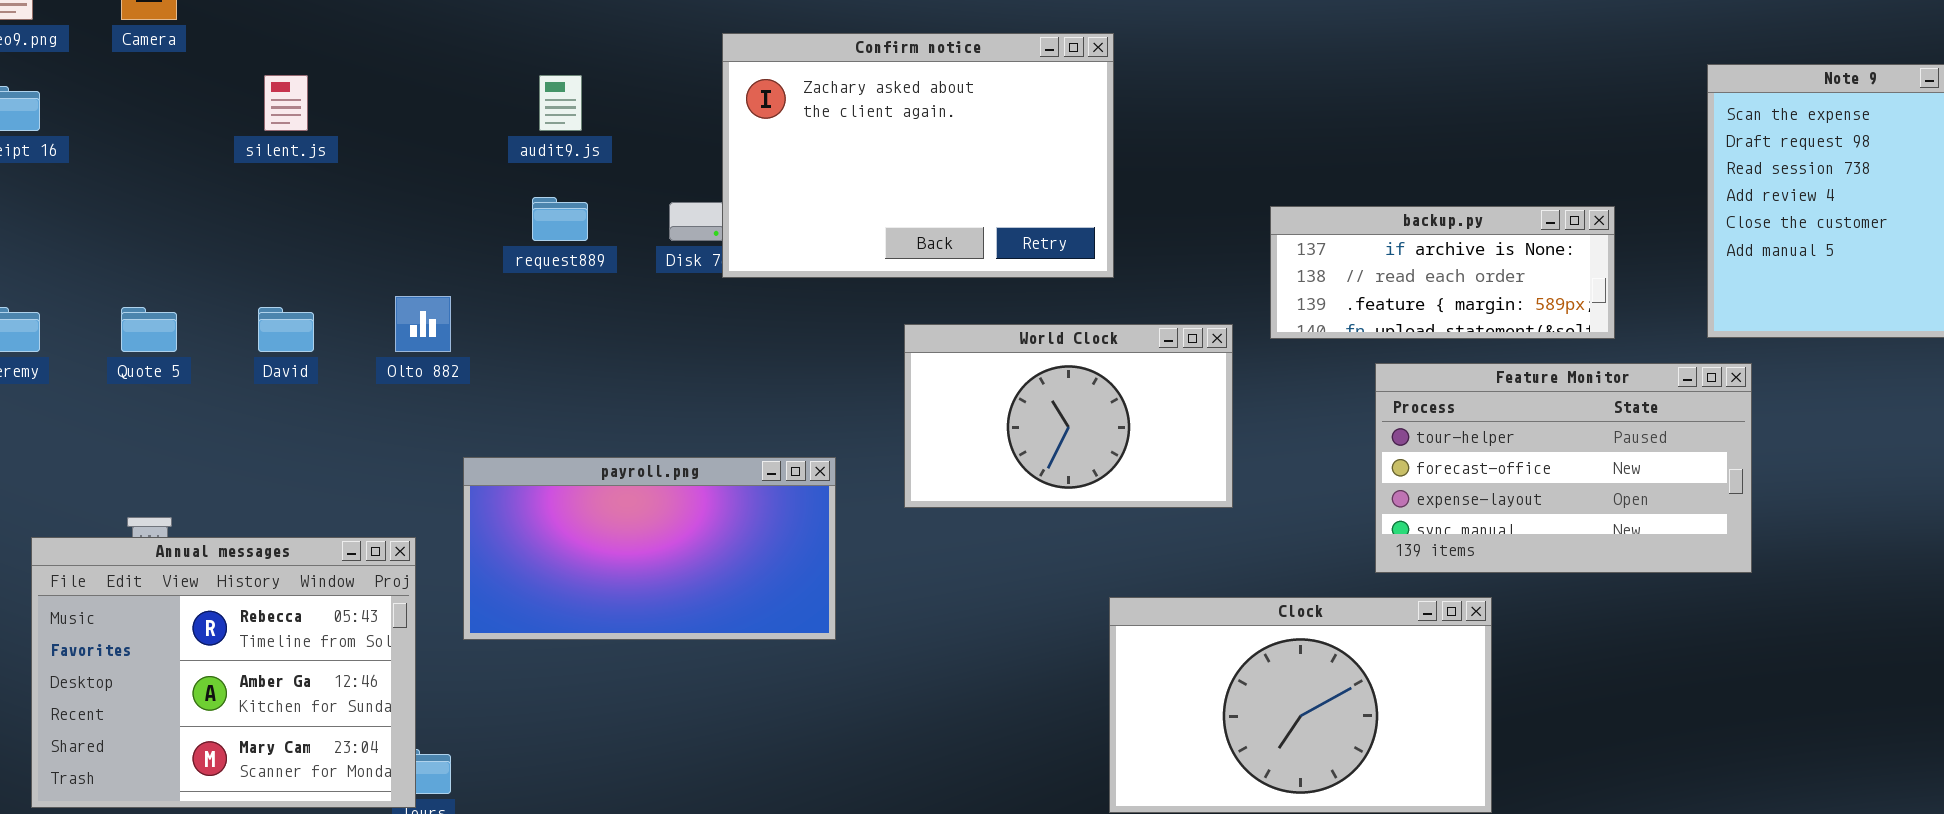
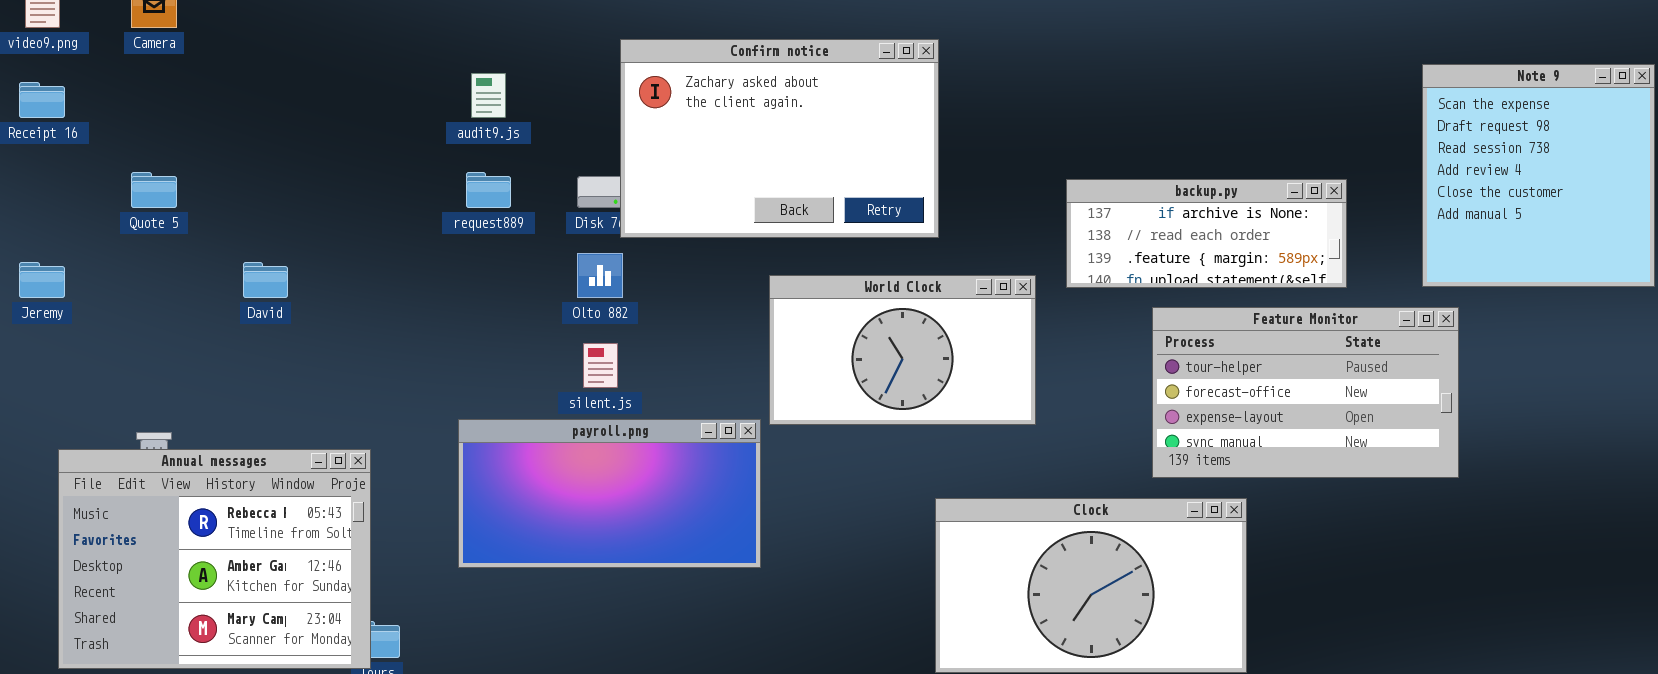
silent.js: [264,75,308,131] -> [583,343,618,388], moved
Olto 882: [395,296,451,352] -> [577,253,623,298], moved
Quote 5: [121,307,177,352] -> [131,172,177,208], moved
payroll.png: [463,457,836,640] -> [458,419,761,568], moved

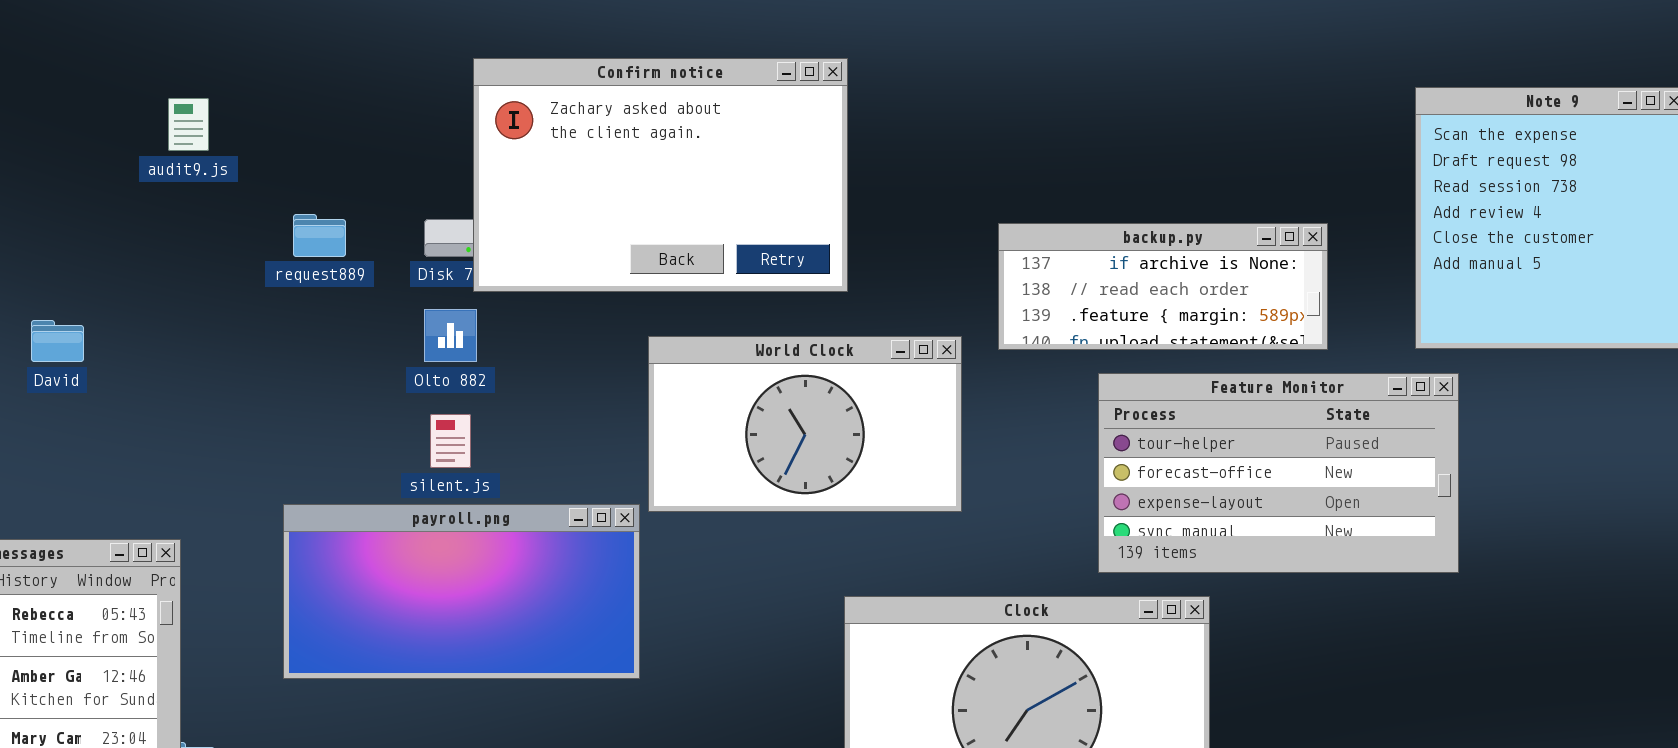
audit9.js: [471,73,506,118] -> [168,98,209,151], moved

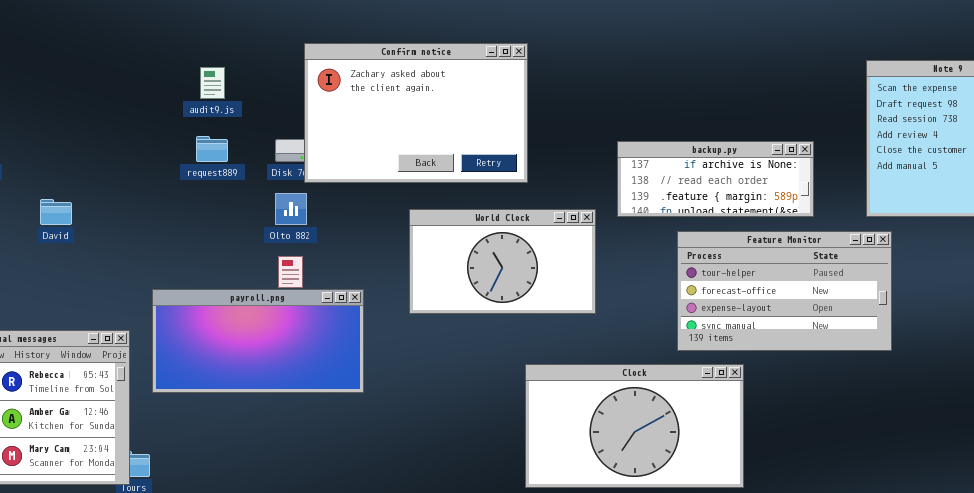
audit9.js: [168,98,209,151] -> [200,67,225,99], moved
payroll.png: [283,504,640,679] -> [152,289,364,393], moved

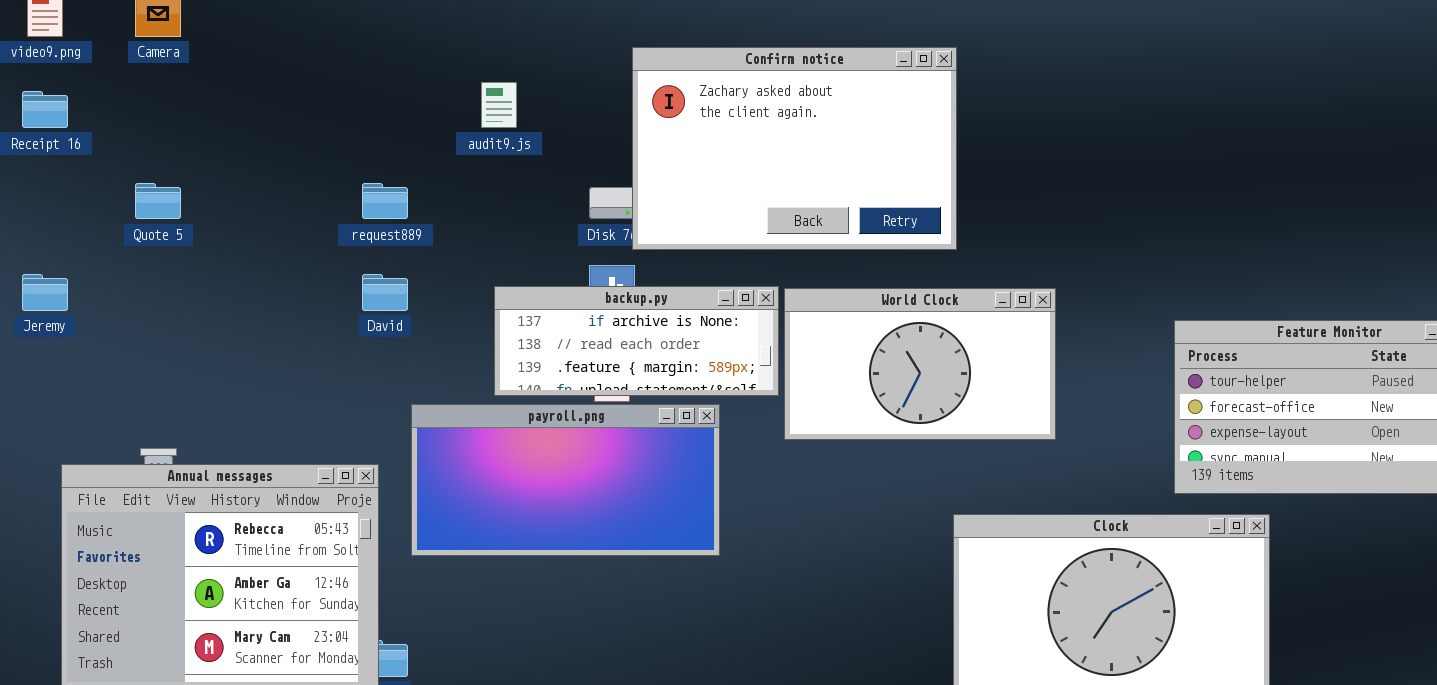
request889: [196,136,228,162] -> [362,183,408,219], moved
backup.py: [617,141,814,217] -> [494,286,779,396], moved
David: [40,199,72,225] -> [362,274,408,311], moved

